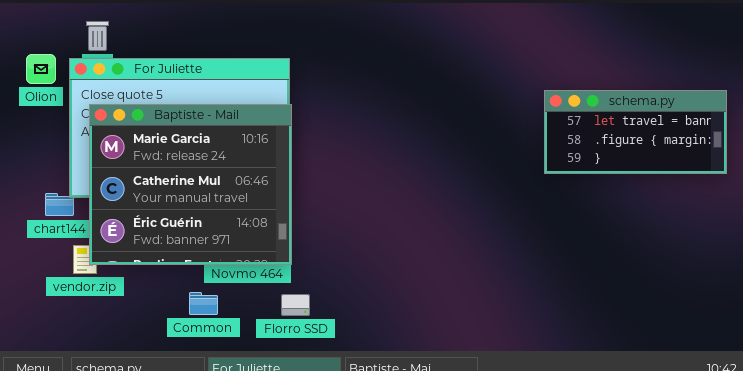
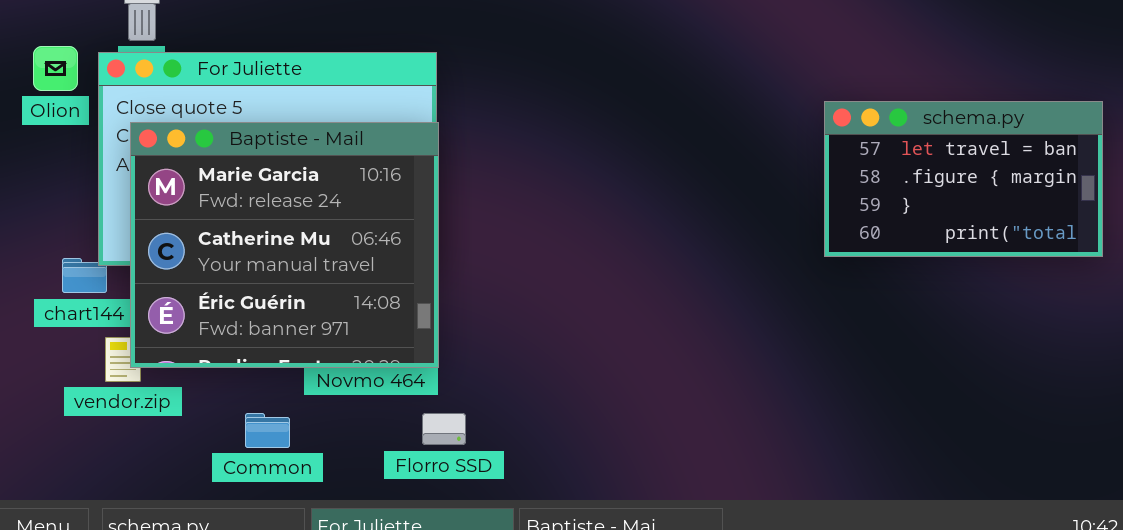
schema.py: [544,90,727,174] -> [824,101,1103,257], resized
Common: [189,292,218,315] -> [245,413,290,448], moved

